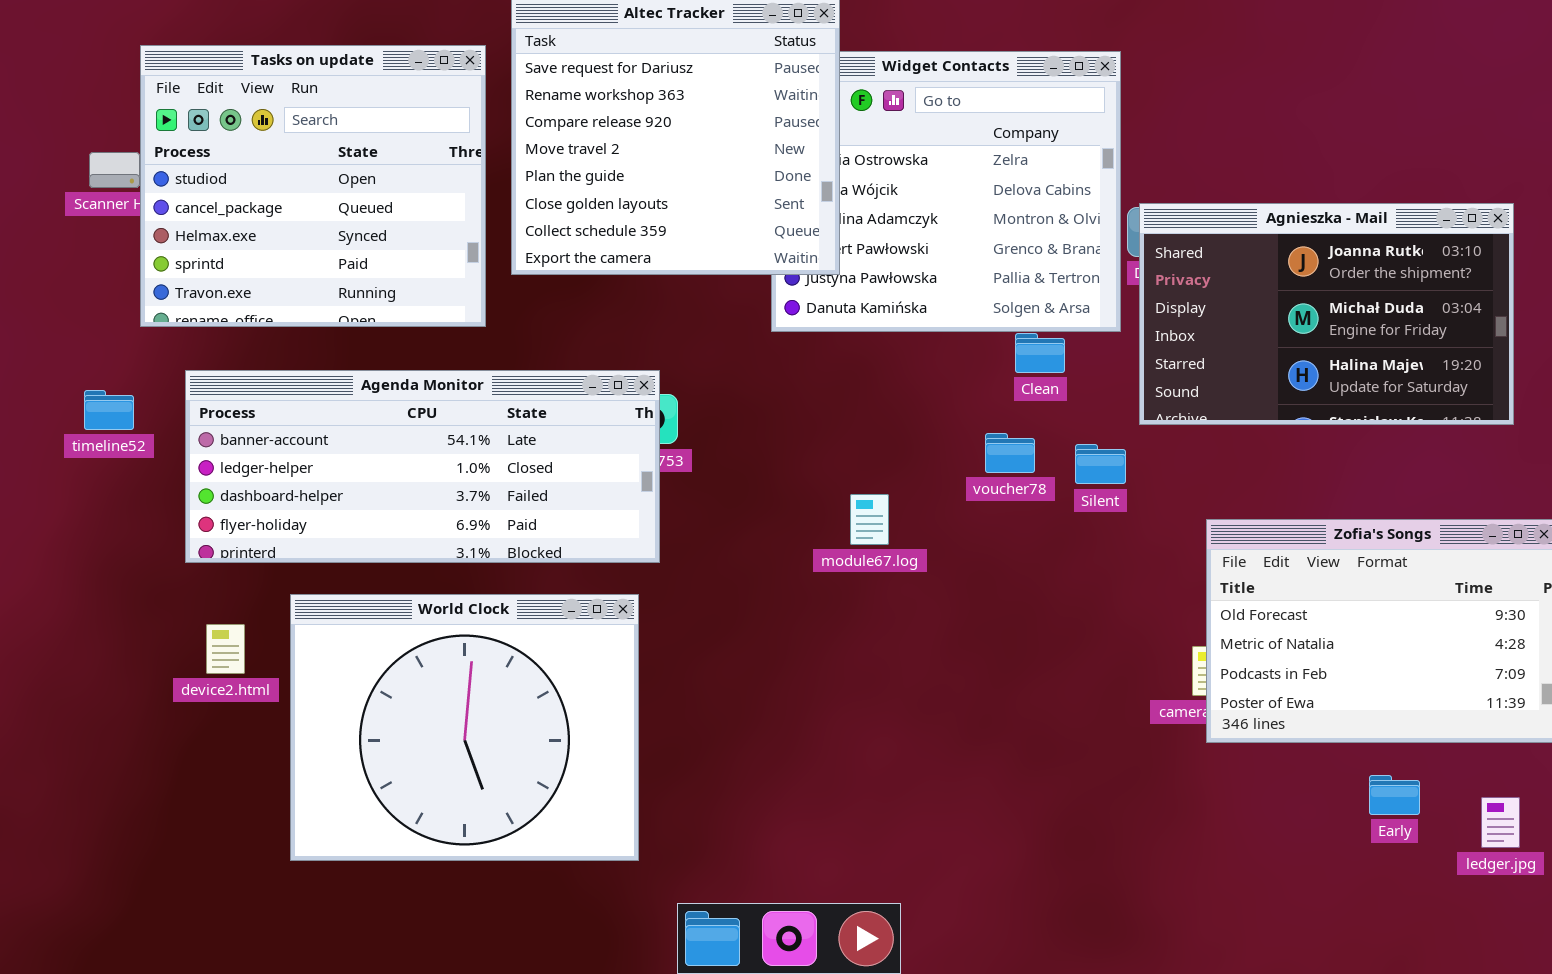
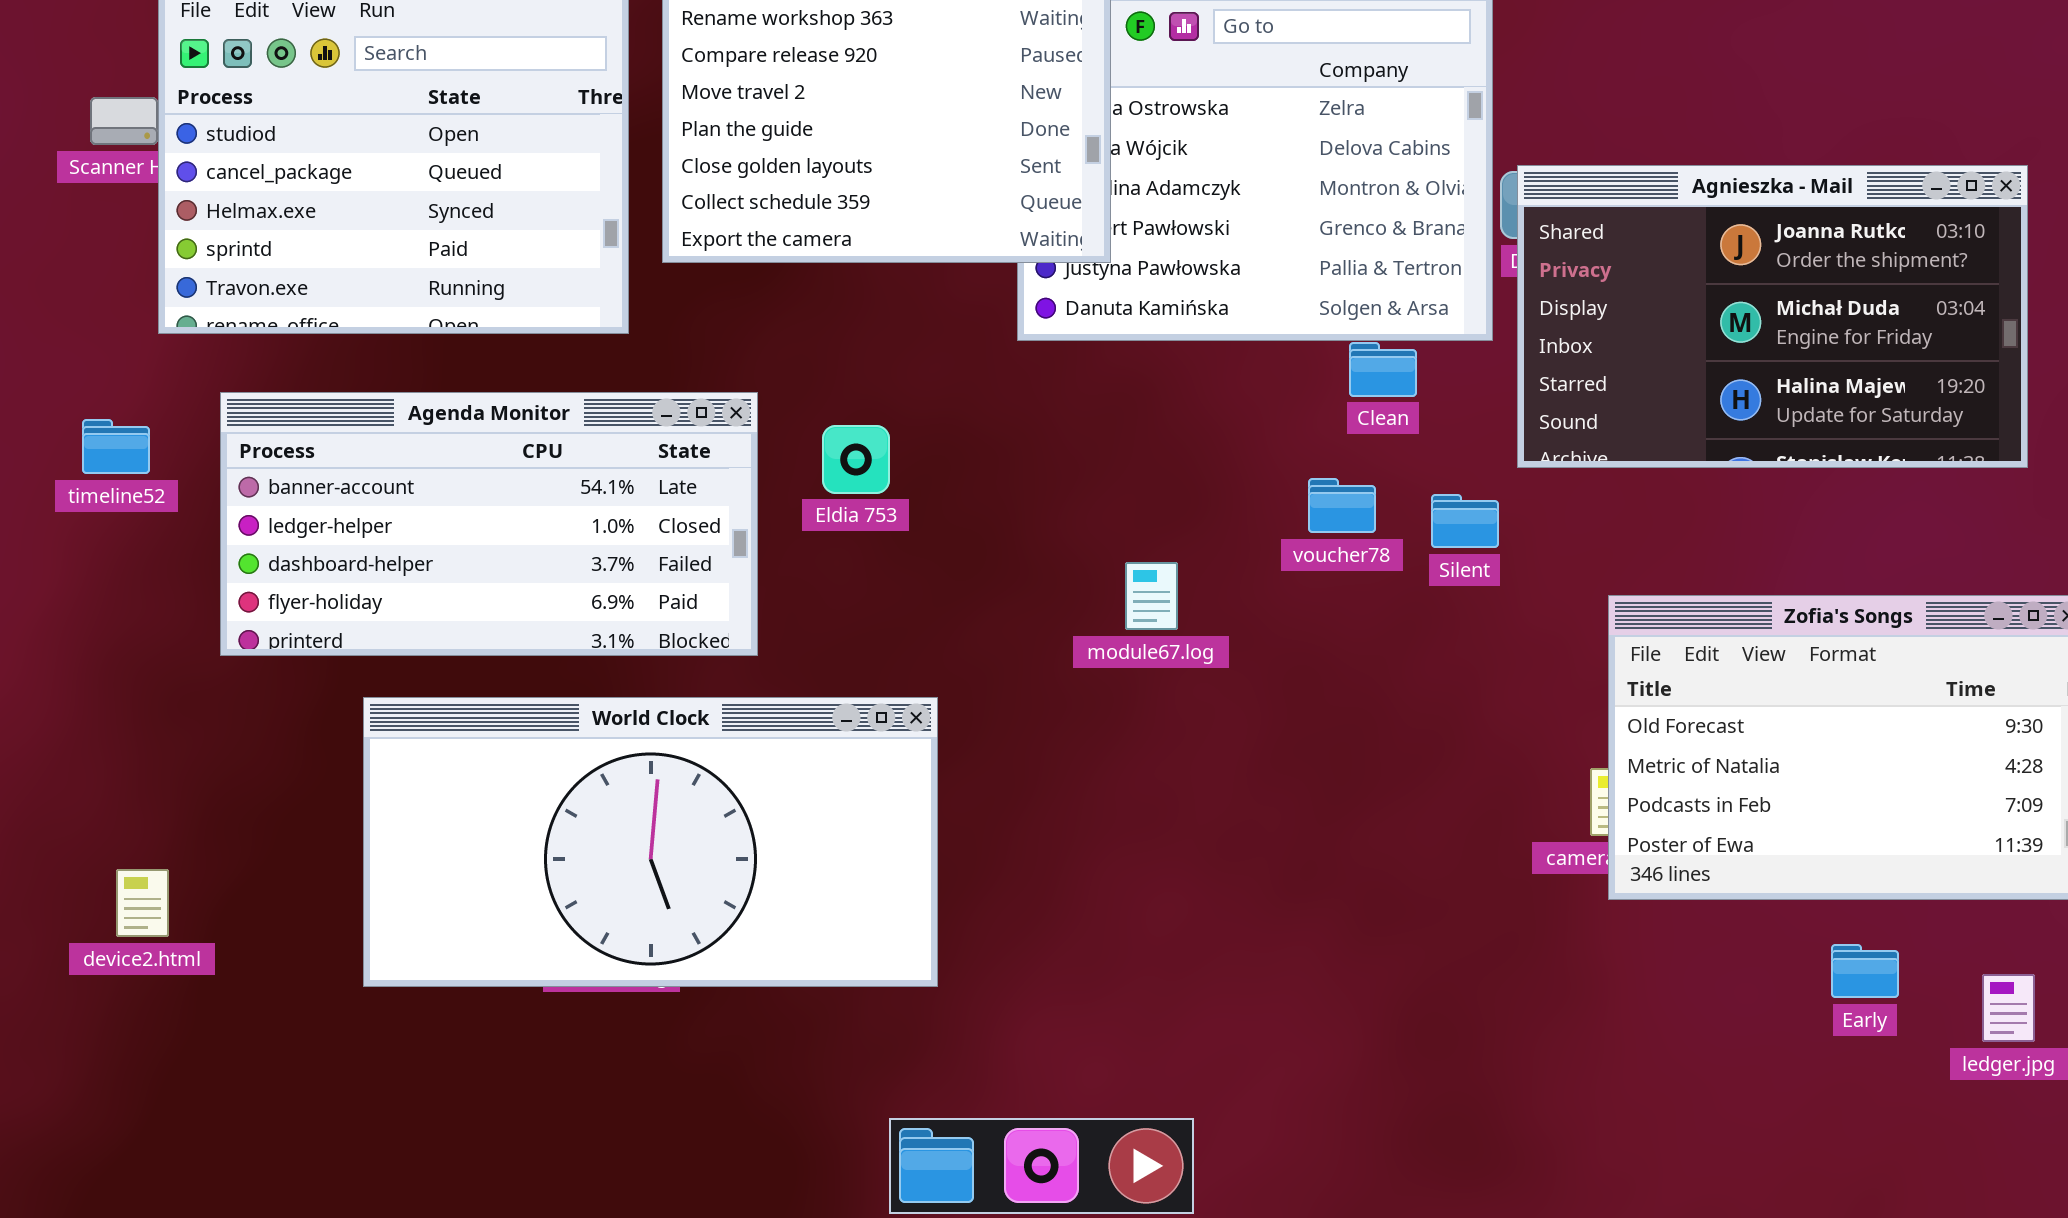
Agenda Monitor: [185,370,660,563] -> [220,392,758,656], resized
World Clock: [290,594,639,861] -> [363,697,938,987], resized
device2.html: [206,624,245,674] -> [116,869,169,937], moved

